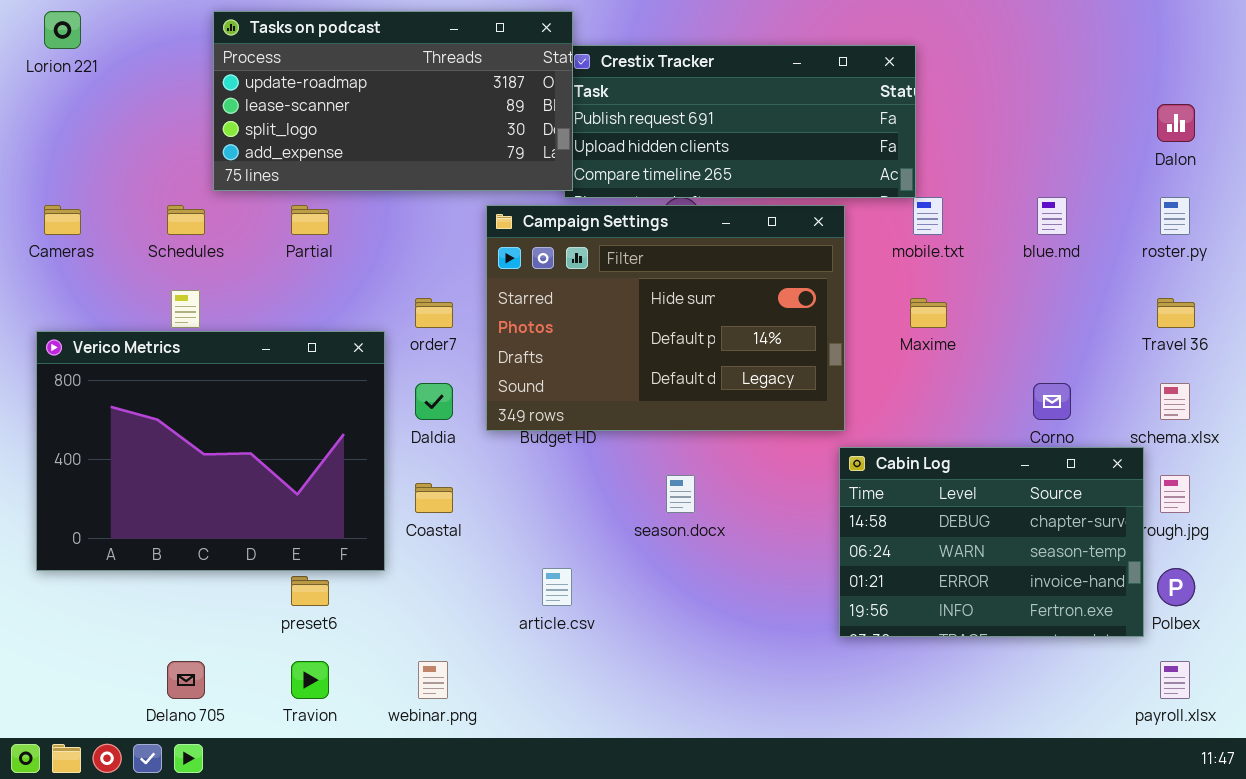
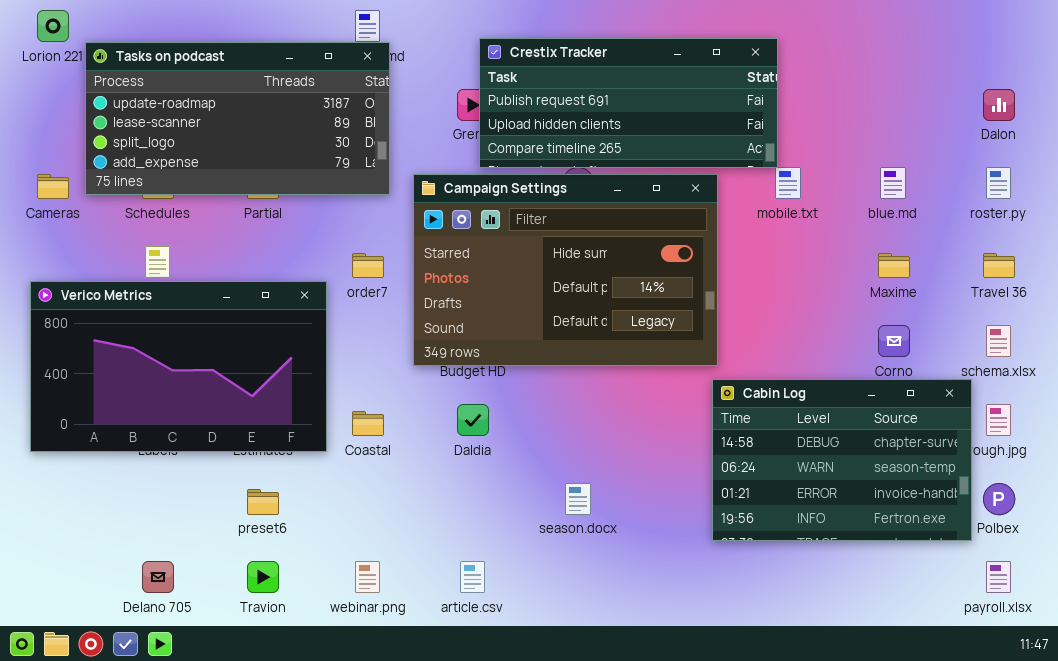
Tasks on podcast: [213,11,573,191] -> [85,42,390,195], moved
Maxime: [910,298,947,328] -> [878,253,910,278], moved
Verico Metrics: [36,331,385,571] -> [30,281,327,452], resized
Daldia: [415,383,453,420] -> [457,404,489,436], moved
season.docx: [666,475,695,513] -> [565,483,591,515], moved
article.csv: [542,568,572,606] -> [460,561,485,593], moved

